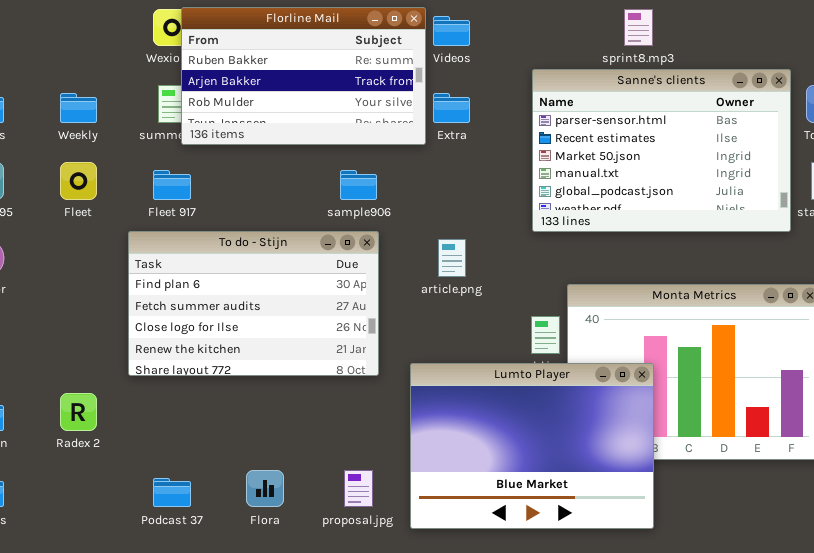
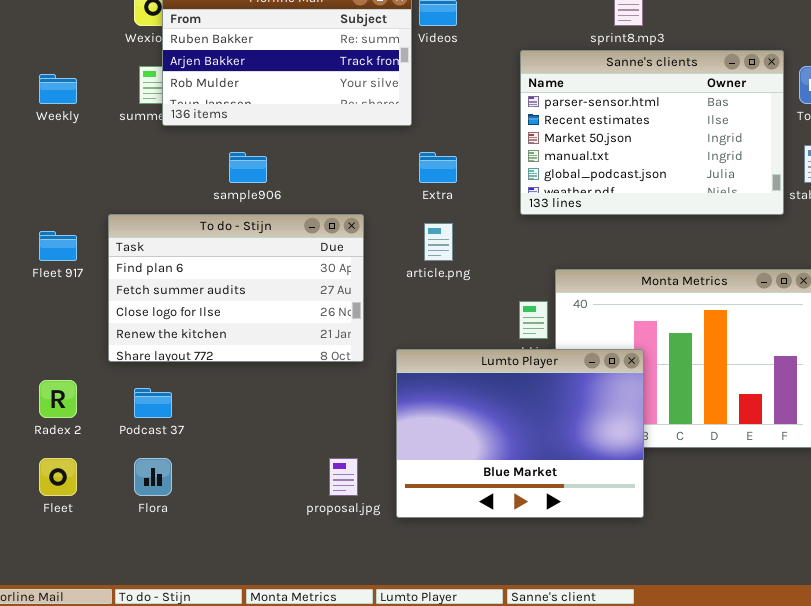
Extra: [433,93,470,123] -> [419,152,457,183], moved
Fleet: [60,162,97,200] -> [39,458,77,496], moved
Fleet 917: [153,170,191,200] -> [39,231,77,261], moved
sample906: [340,170,377,200] -> [229,152,267,183], moved
Flora: [246,470,284,507] -> [134,458,172,496], moved
Podcast 37: [153,478,191,507] -> [134,388,172,418], moved

